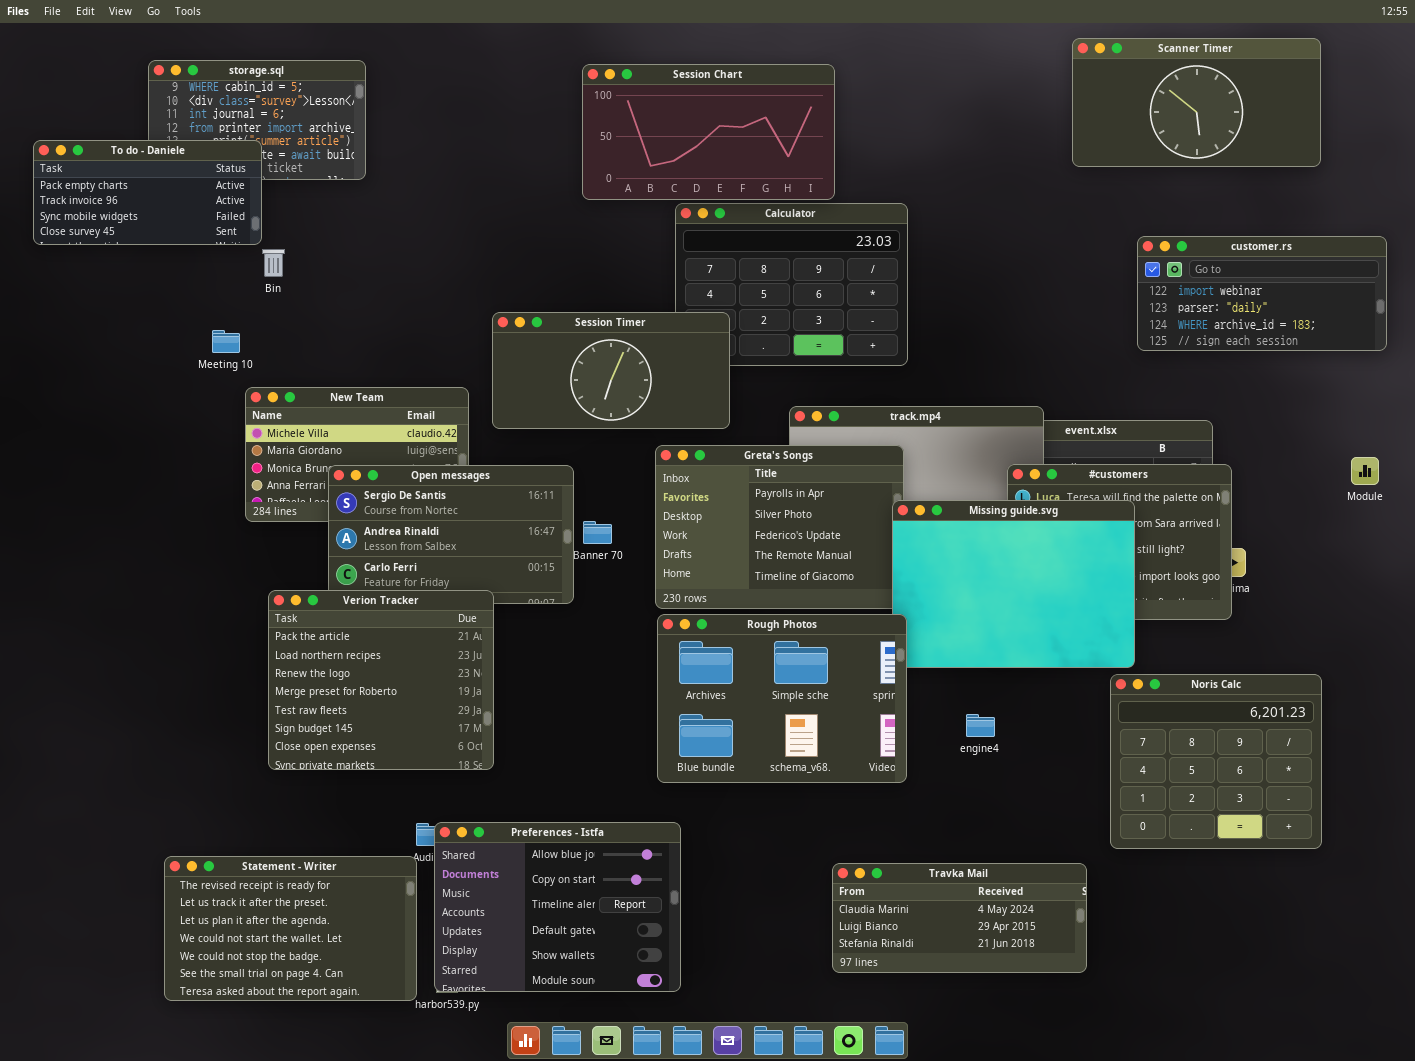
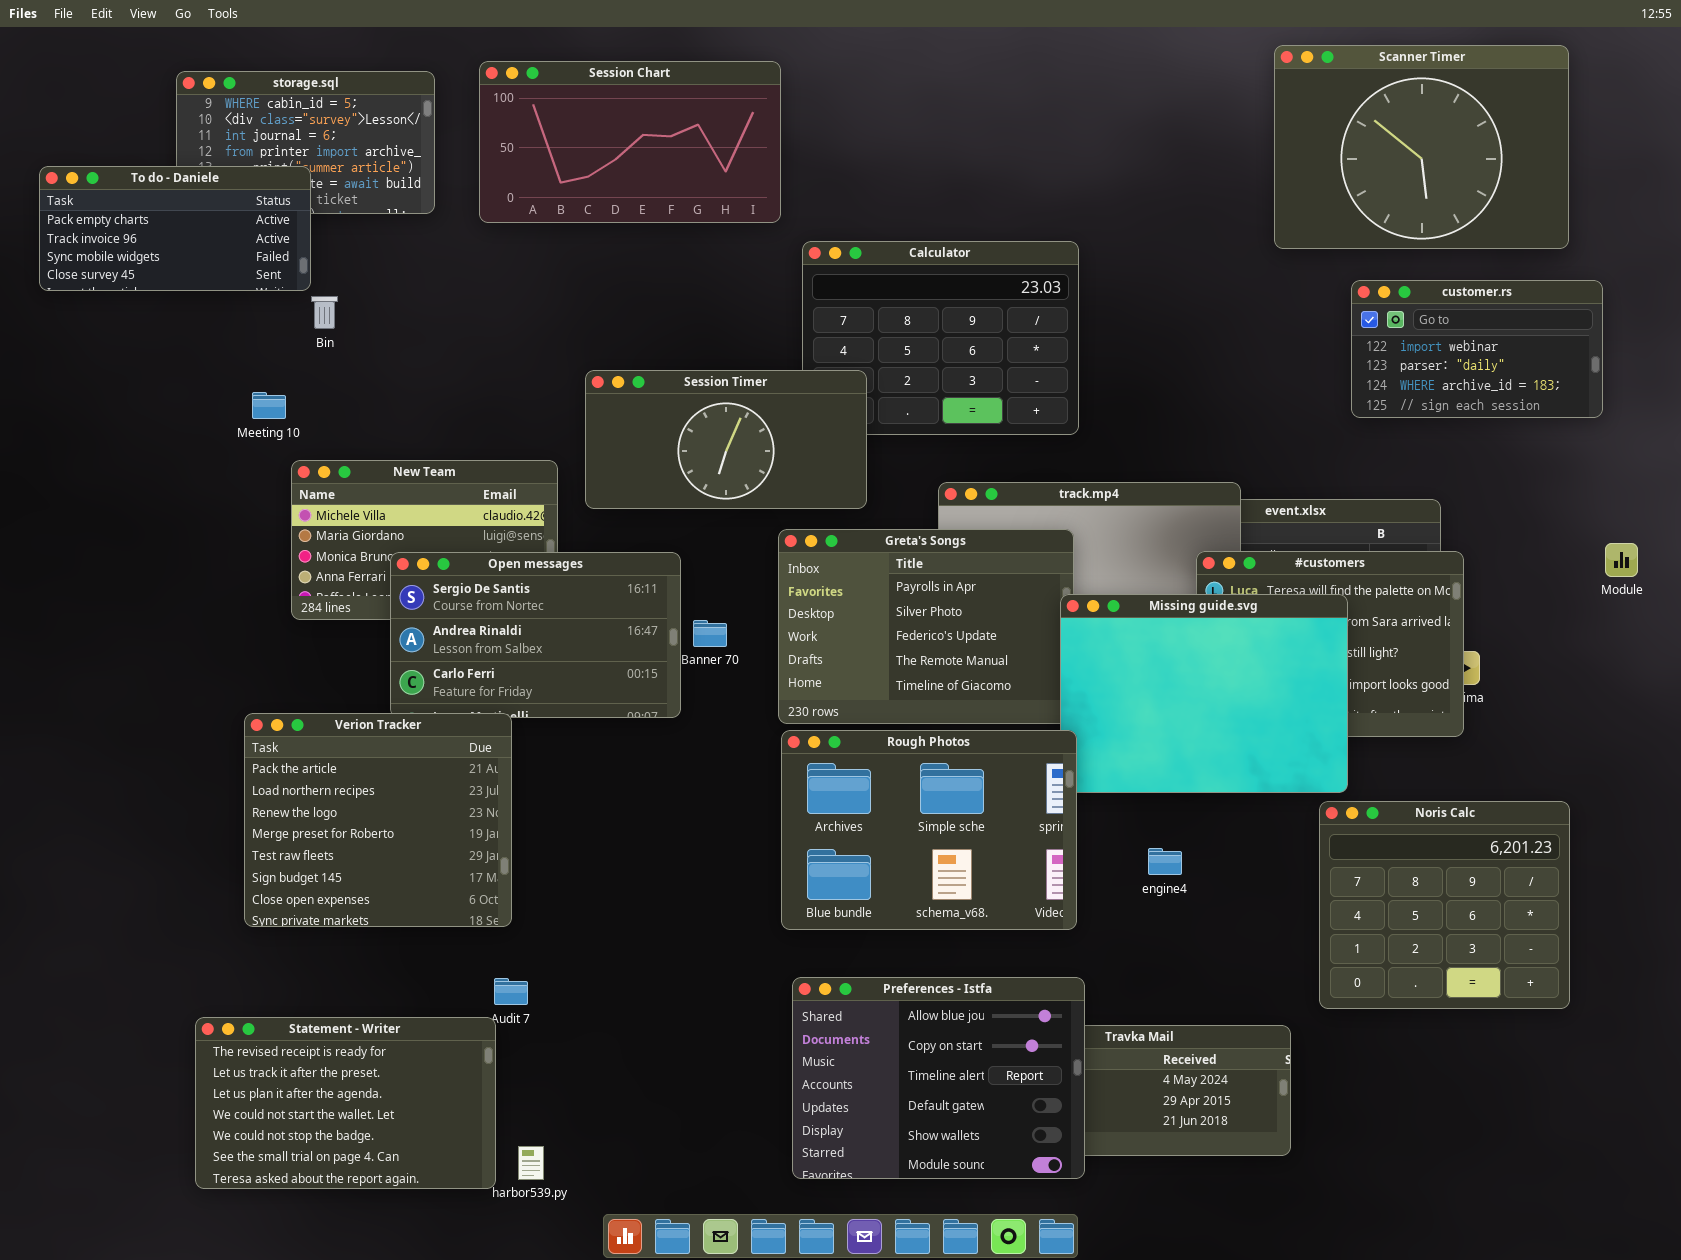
Scanner Timer: [1072,38,1321,167] -> [1274,45,1569,249], resized
Session Chart: [582,64,835,200] -> [479,61,781,223], moved
customer.rs: [1137,236,1387,351] -> [1351,280,1603,418], resized
Verion Tracker: [268,590,494,770] -> [244,713,512,927], moved
Preferences - Istfa: [434,822,681,992] -> [792,977,1085,1179], moved

